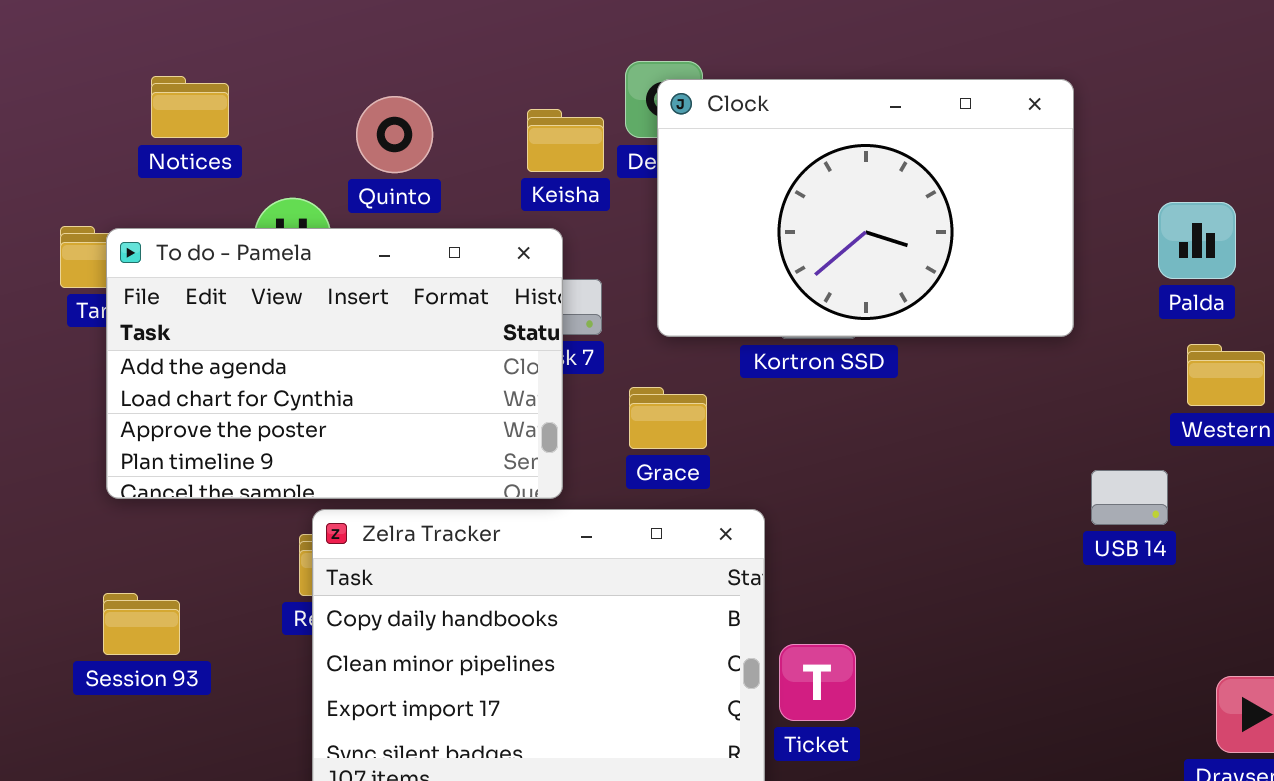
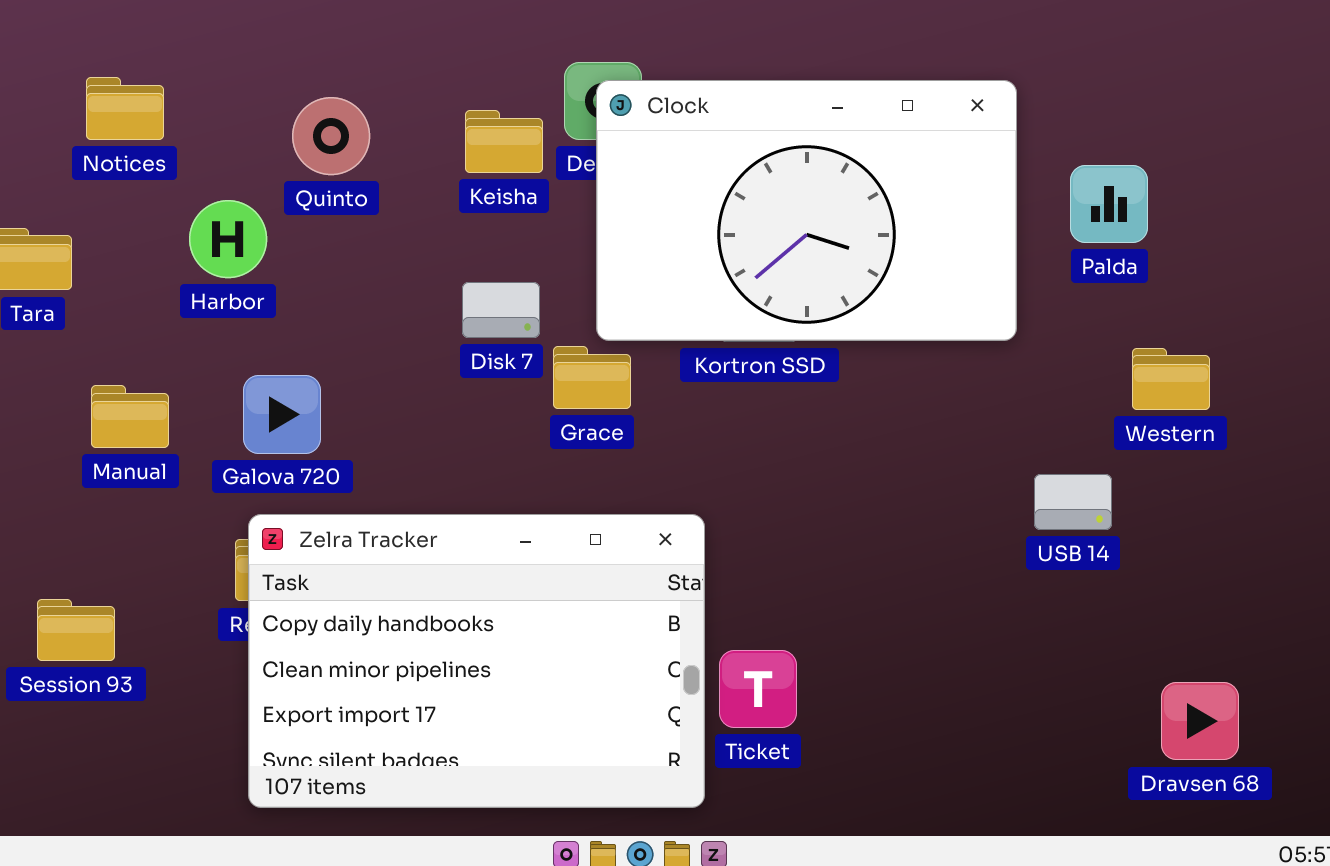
Palda: [1158,202,1236,279] -> [1070,165,1148,243], moved
To do - Pamela: [106,228,563,499] -> none, closed
Grace: [629,387,707,449] -> [553,346,631,409], moved

